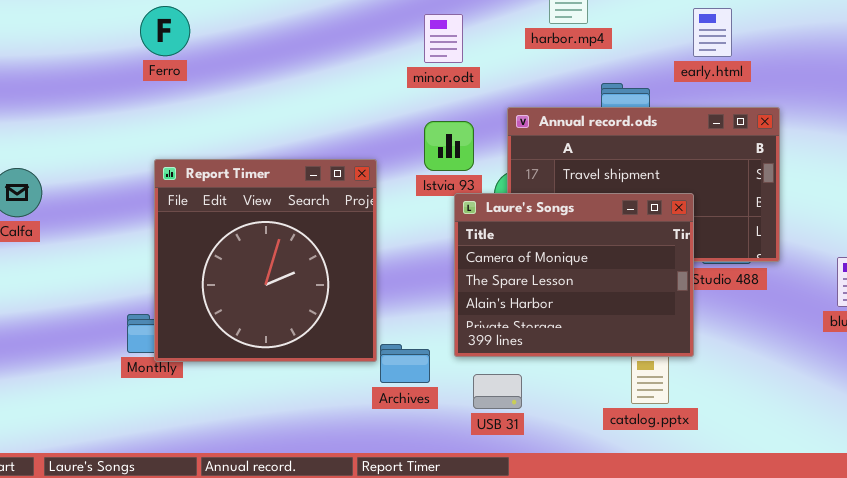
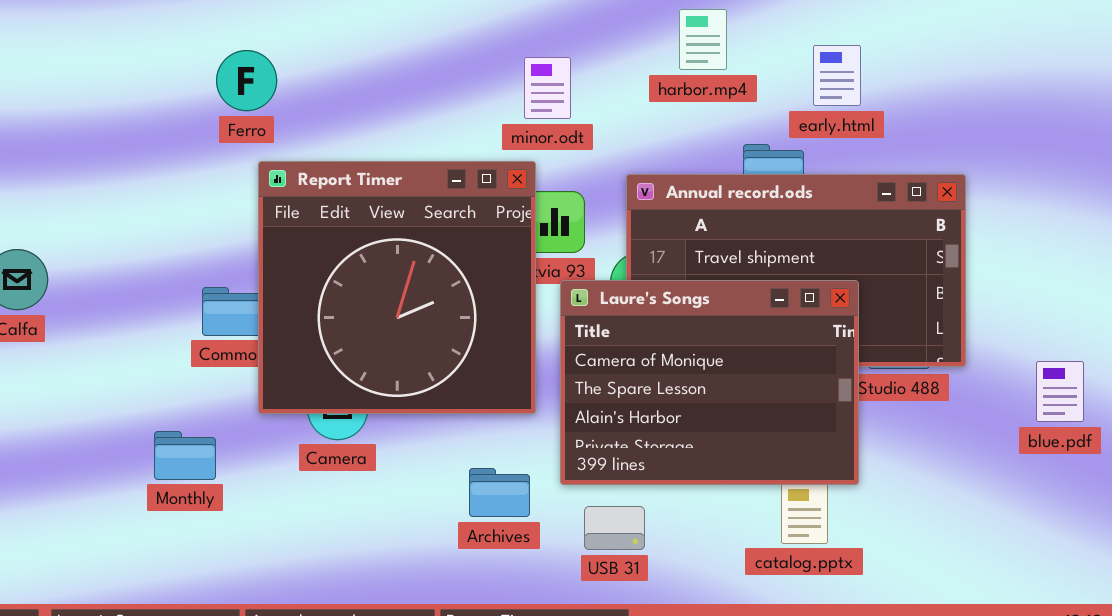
Ferro: [140,6,190,56] -> [216,50,277,111], moved
early.html: [693,8,732,57] -> [813,45,861,106], moved
Report Timer: [154,159,377,362] -> [258,161,536,414], moved

